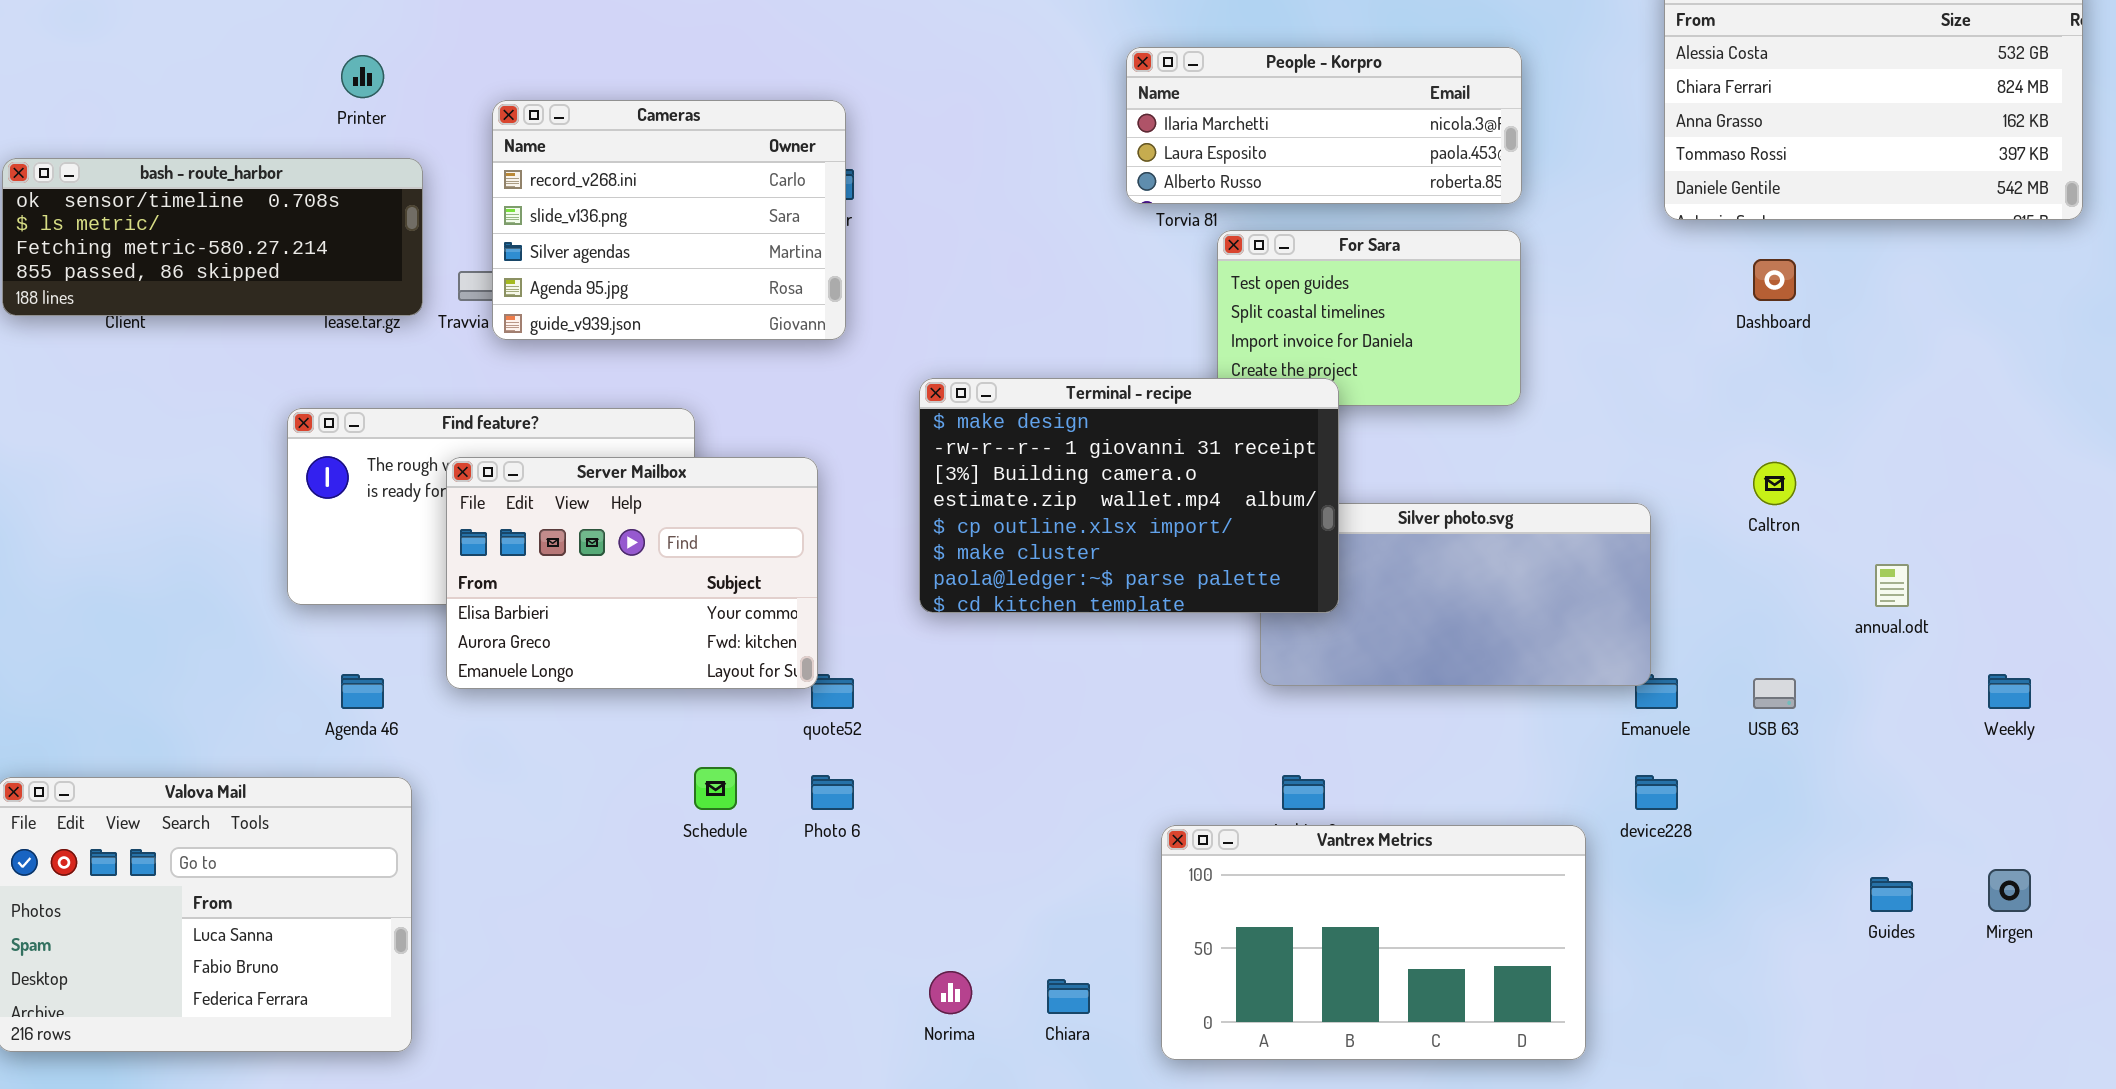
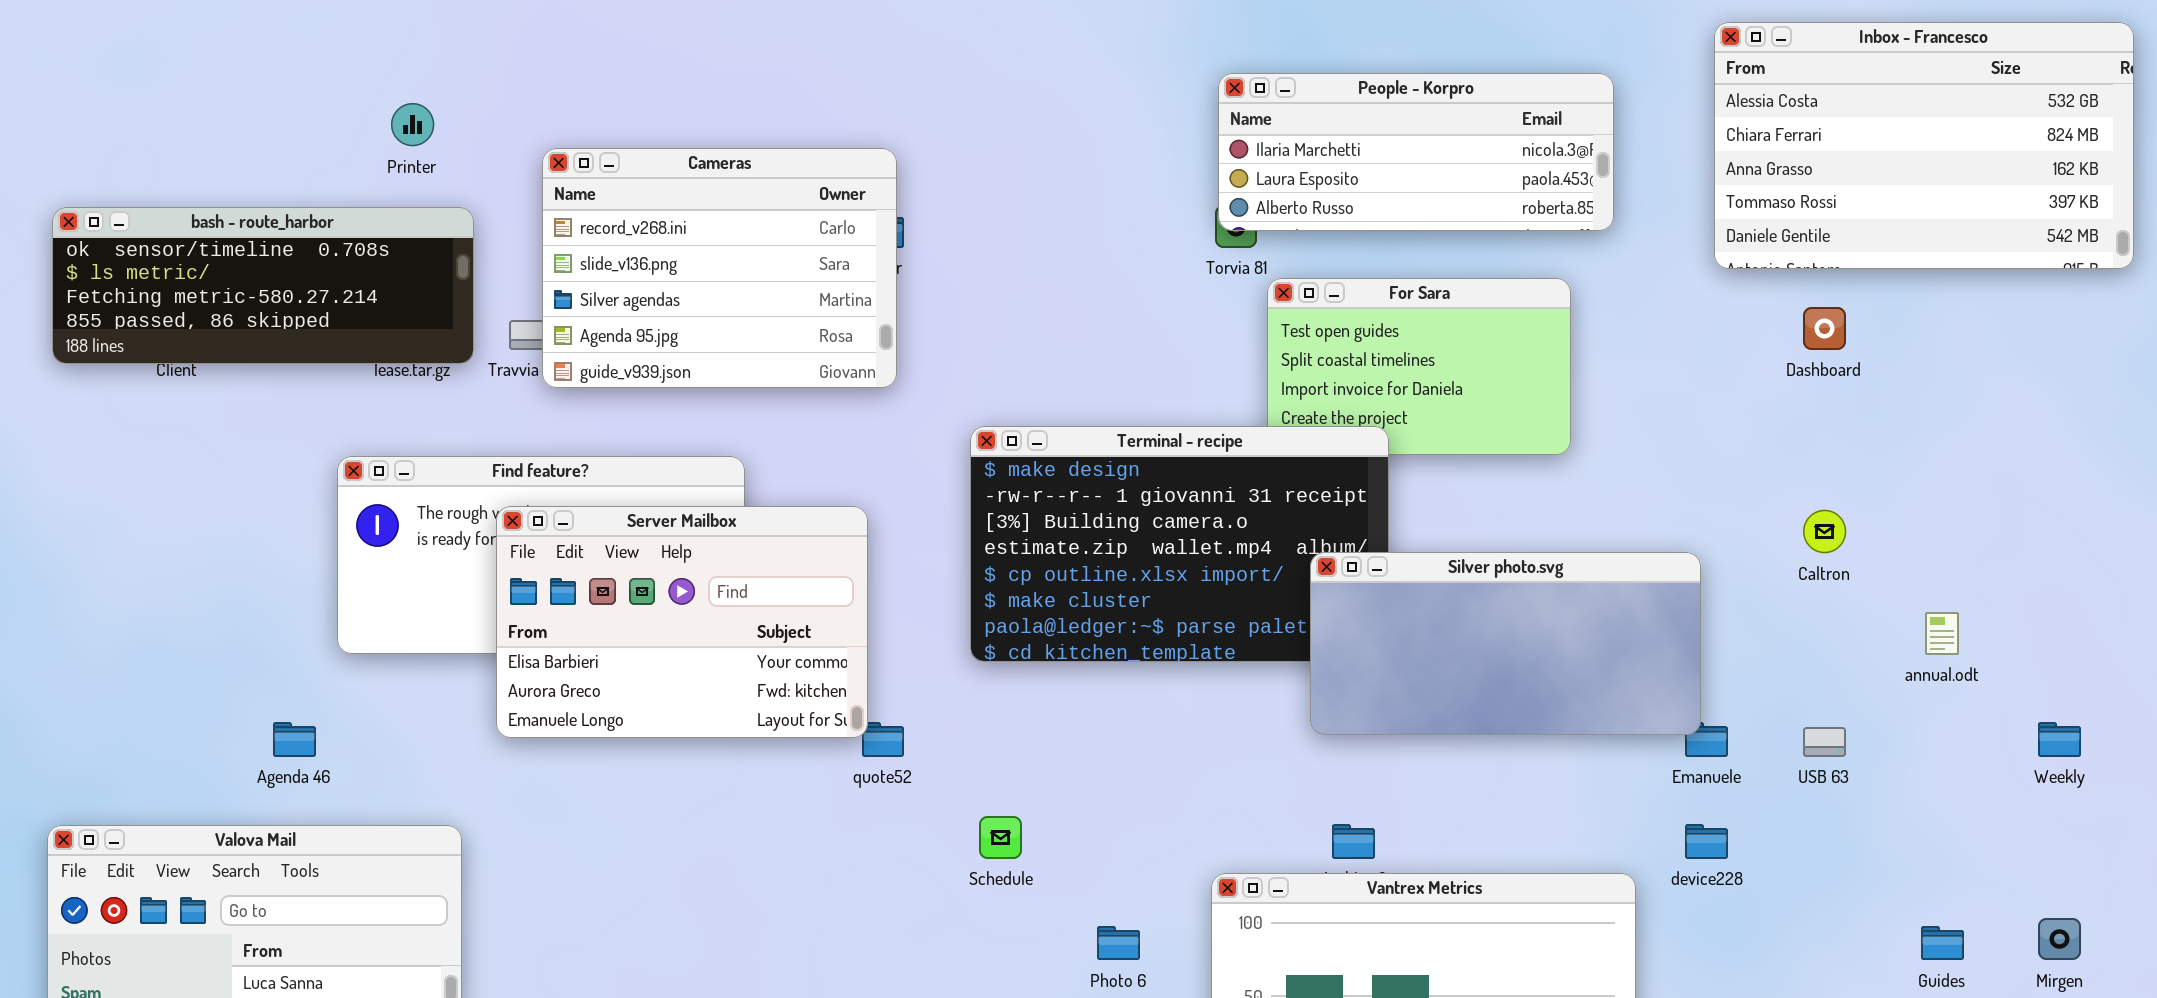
People - Korpro: [1126,47,1522,204] -> [1218,73,1614,231], moved
Silver photo.svg: [1260,503,1651,686] -> [1310,552,1701,735], raised
Agenda 46: [341,674,384,709] -> [273,722,316,757], moved
Schedule: [694,767,737,810] -> [979,816,1022,859], moved
Photo 6: [811,775,854,810] -> [1097,926,1140,960], moved

